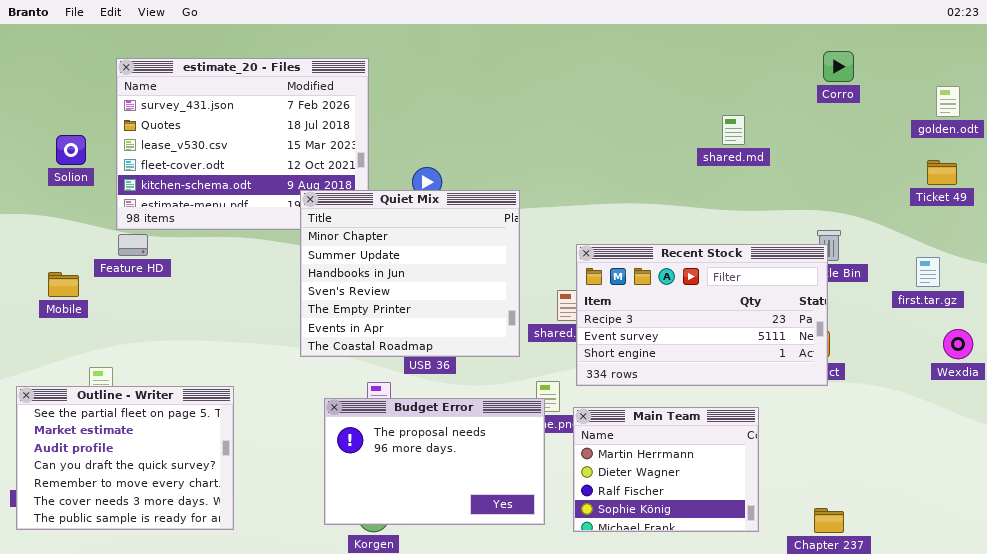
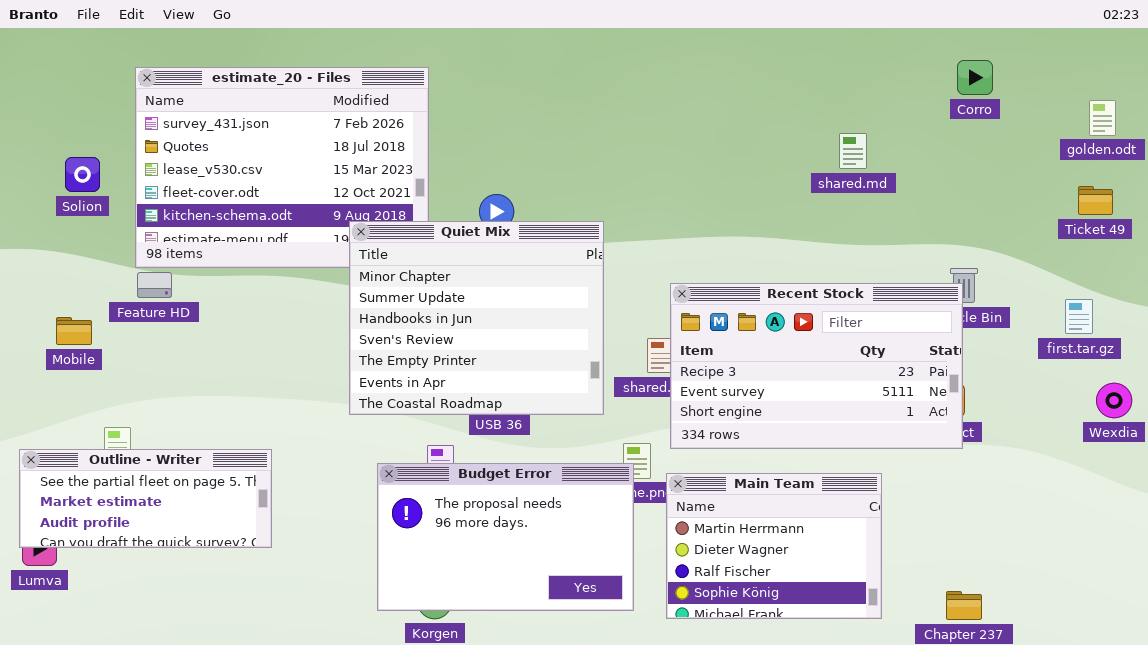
Outline - Writer: [16,386,234,530] -> [19,449,272,548], resized

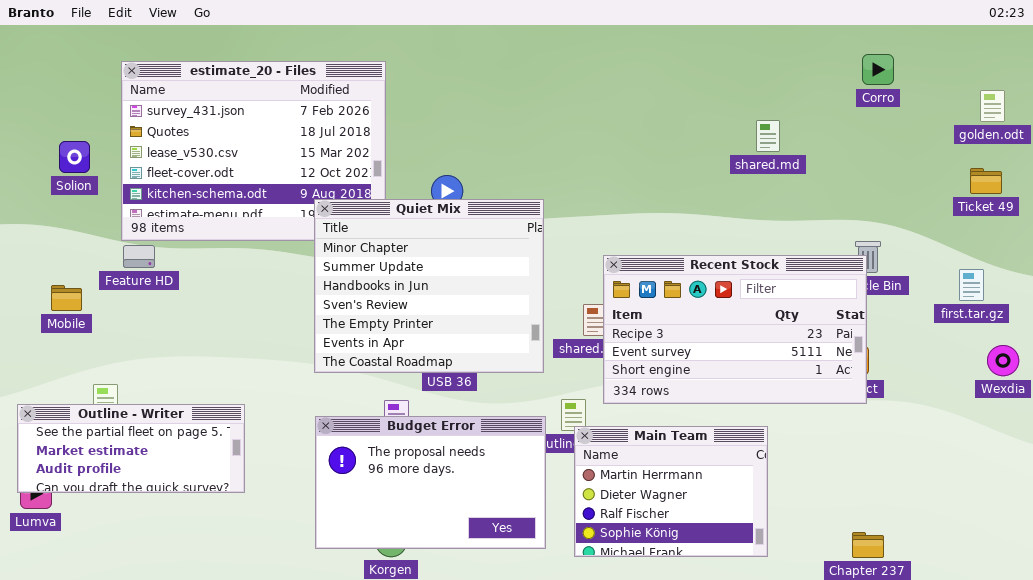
Budget Error: [377,463,634,611] -> [315,416,546,549], moved
Main Team: [666,473,882,619] -> [574,426,768,557], moved

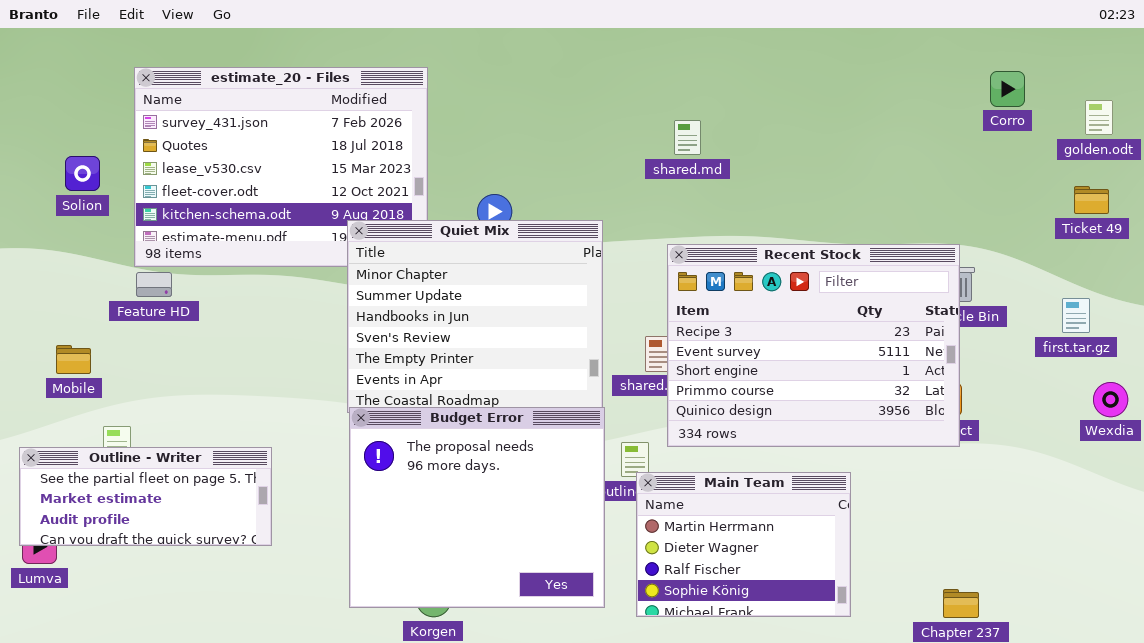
Corro: [862,54,894,85] -> [990,71,1025,107], moved
shared.md: [756,120,780,152] -> [674,120,701,155], moved
Recent Stock: [603,255,867,404] -> [667,244,960,447], resized
Mobile: [51,285,82,311] -> [56,345,91,374], moved
Budget Error: [315,416,546,549] -> [349,407,605,608], resized

